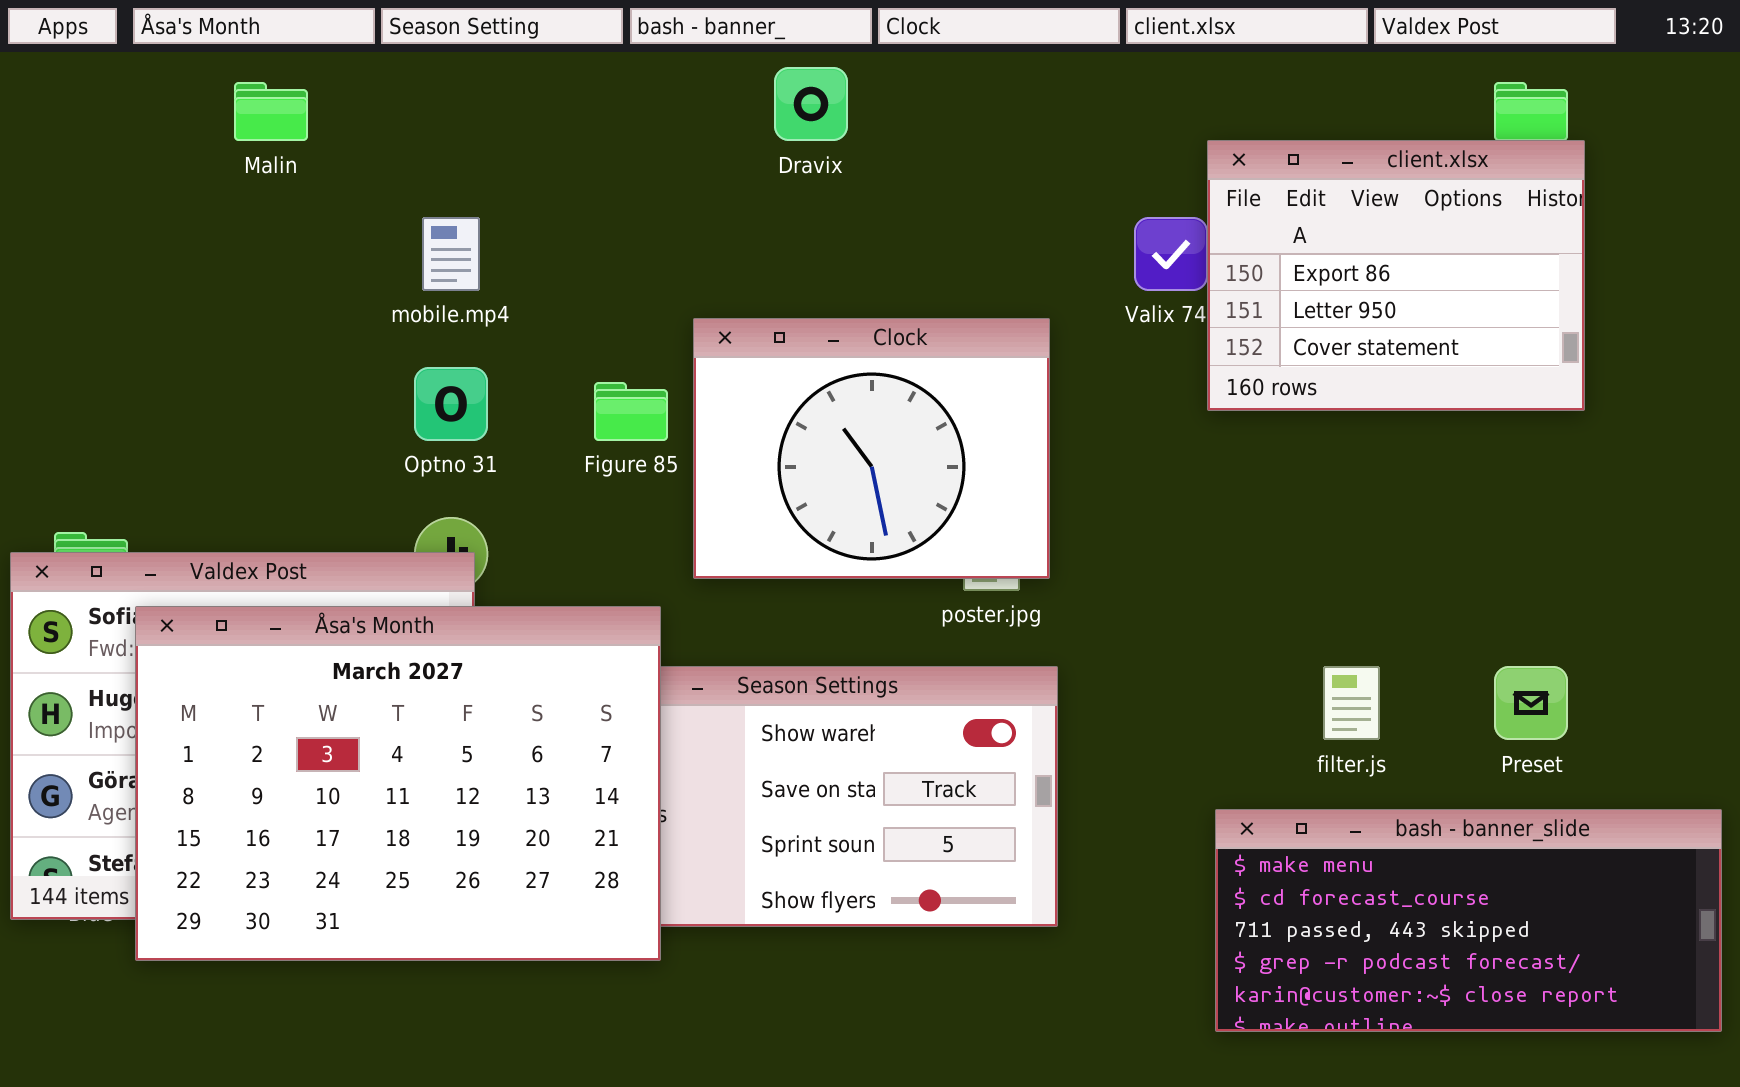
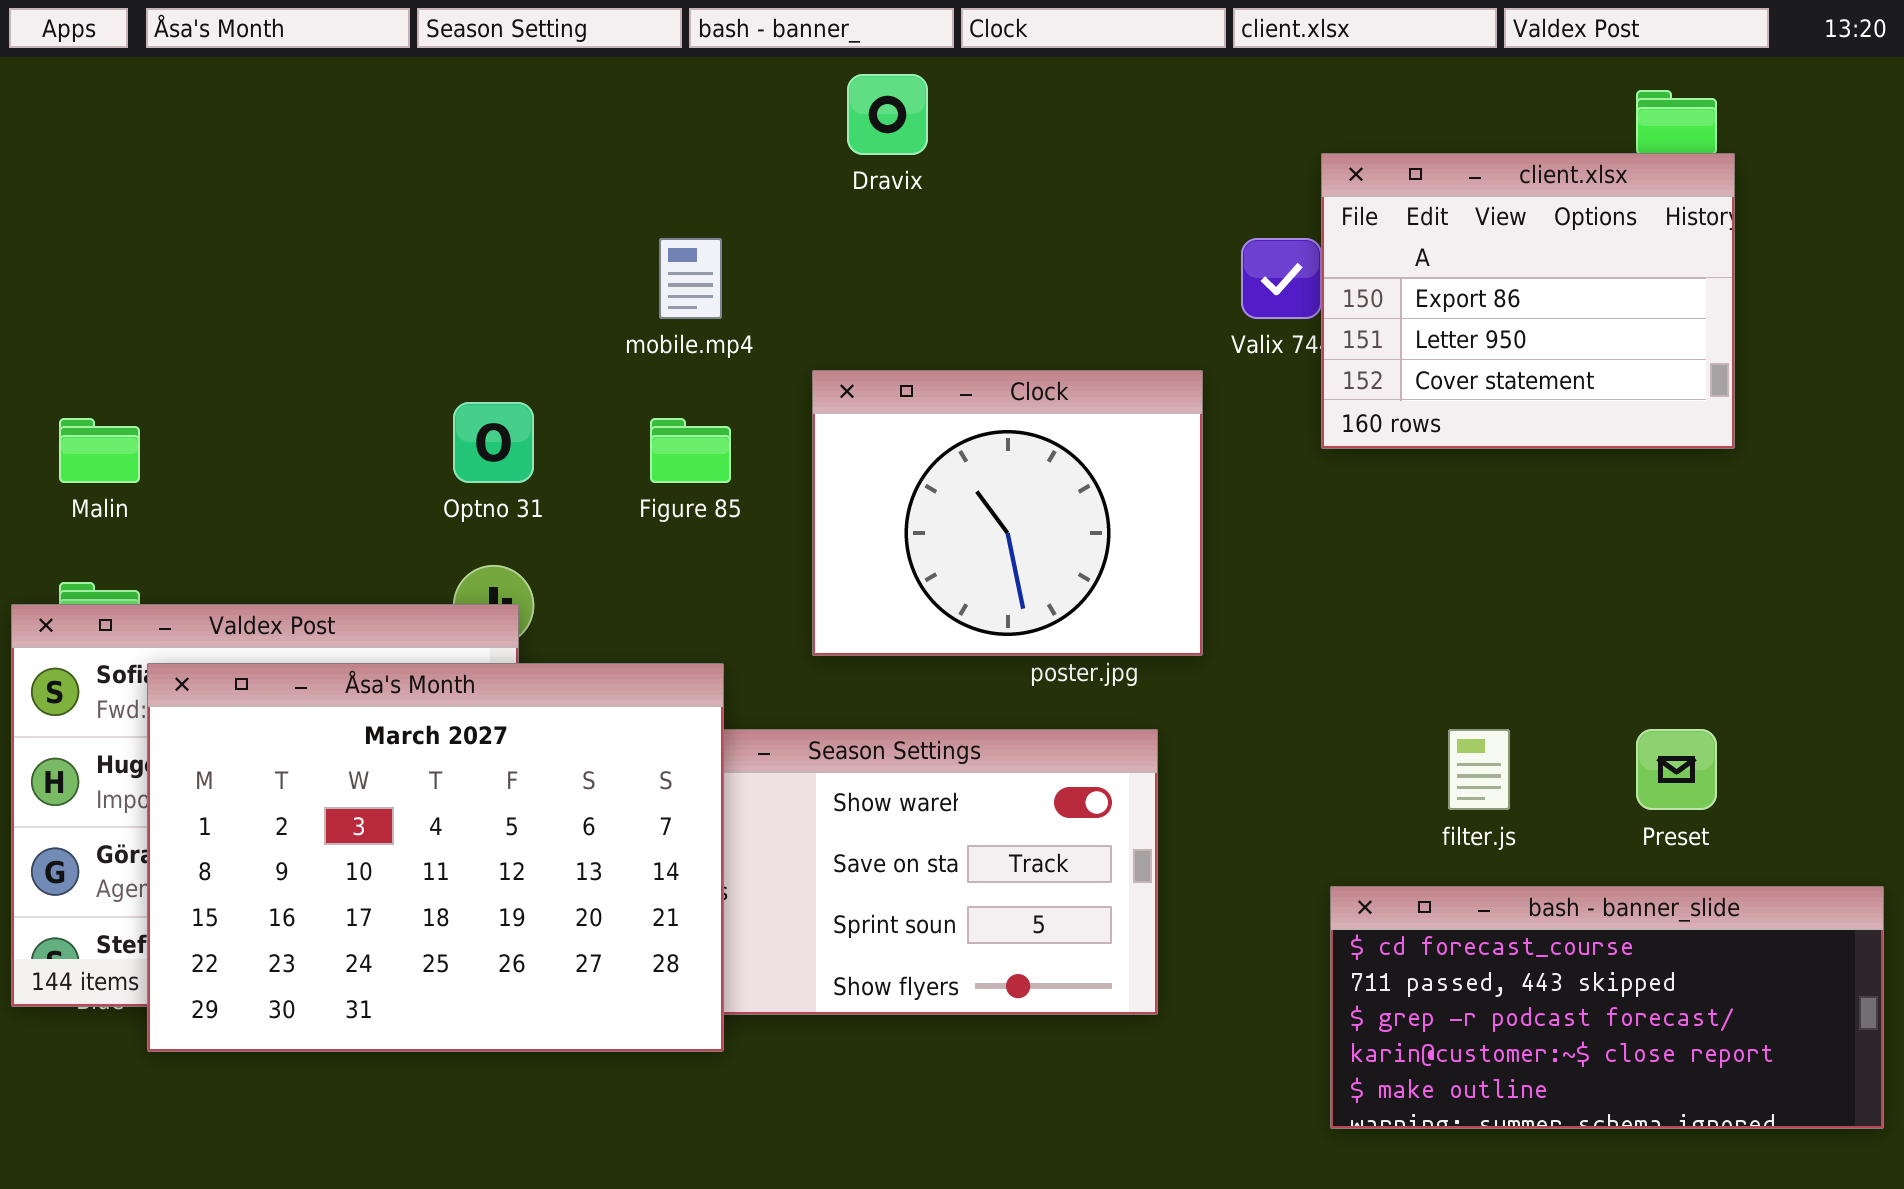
Malin: [234,82,308,141] -> [59,418,140,483], moved
mobile.mp4: [422,217,480,291] -> [659,238,722,319], moved
Clock: [693,318,1050,579] -> [812,370,1203,656], moved
bash - banner_slide: [1215,809,1722,1032] -> [1330,886,1884,1129], scrolled down 1 row

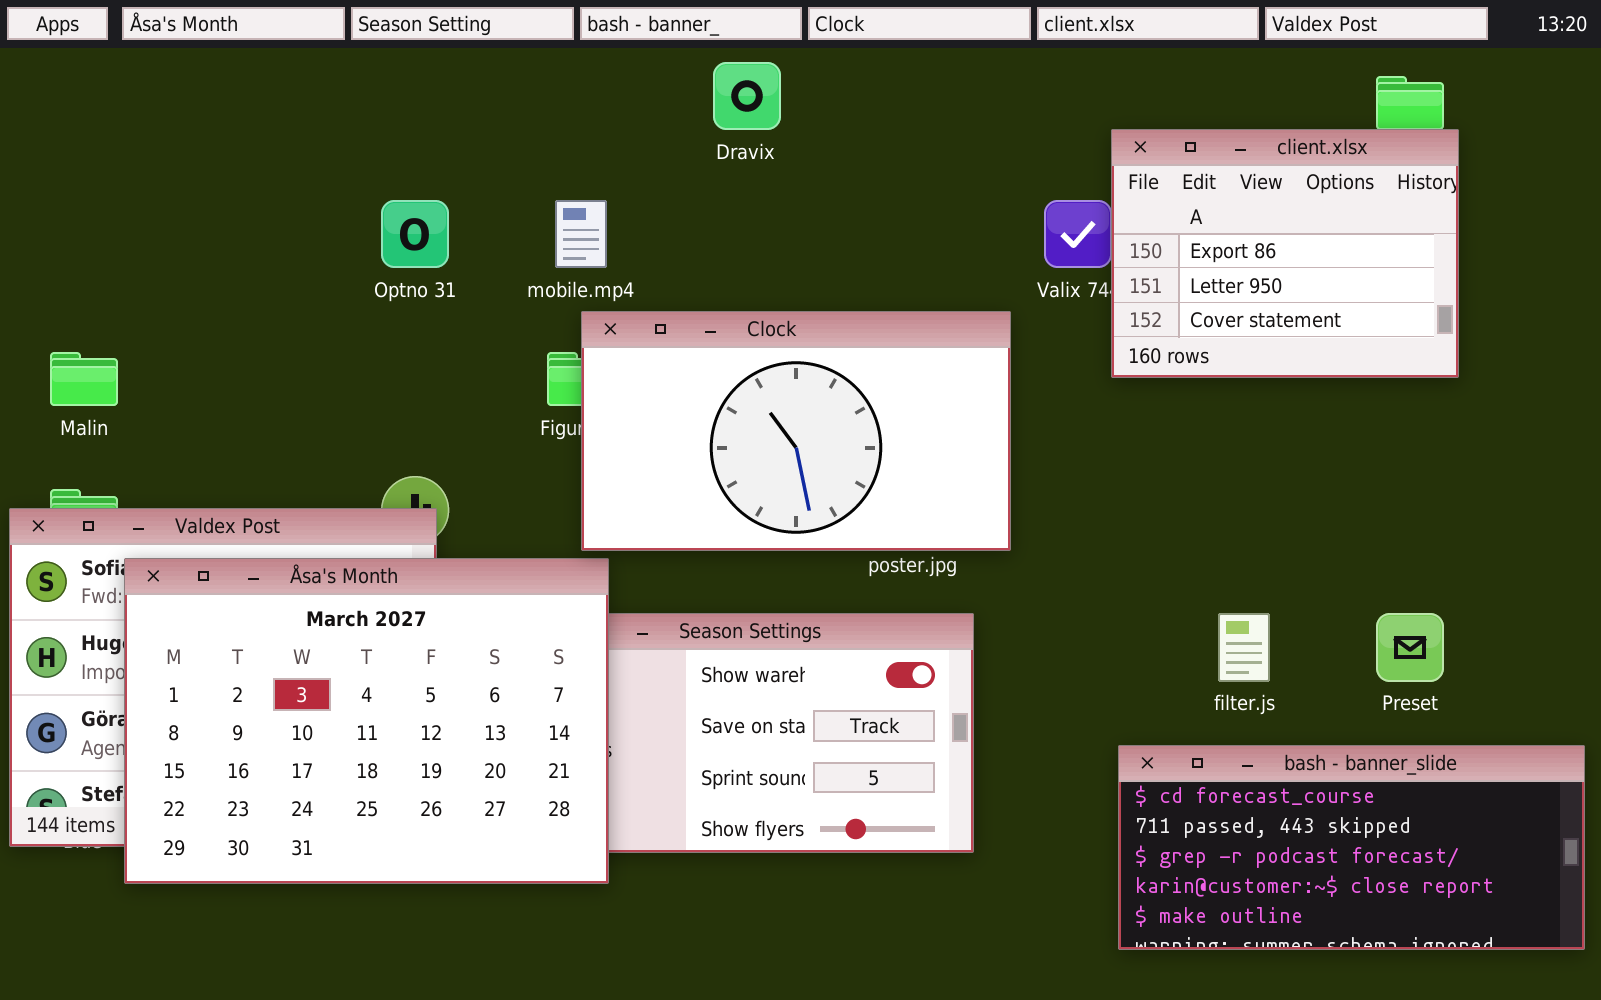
Clock: [812,370,1203,656] -> [581,311,1011,551], resized
Optno 31: [453,402,534,483] -> [381,200,449,268], moved

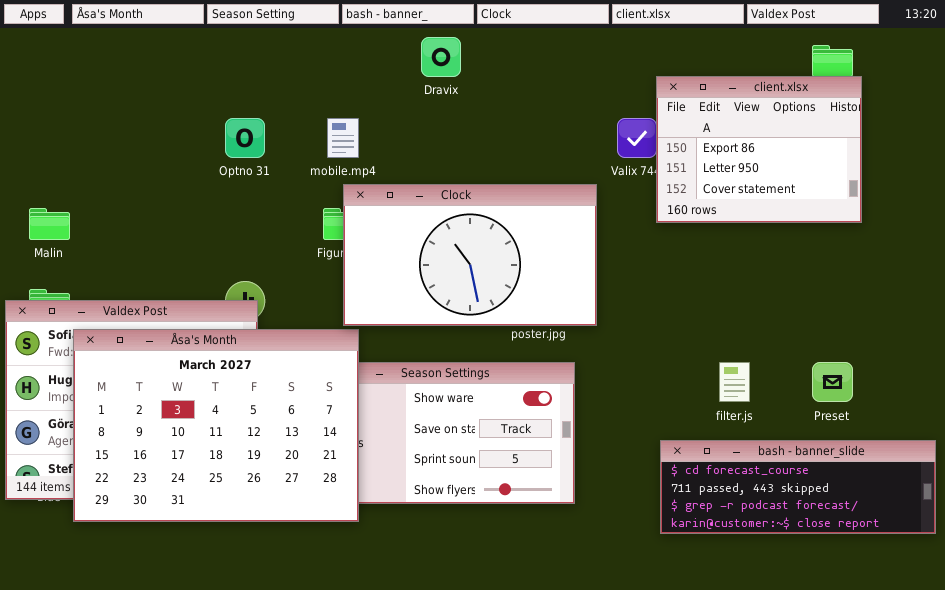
bash - banner_slide: [1118,745,1585,950] -> [660,440,936,534], resized

